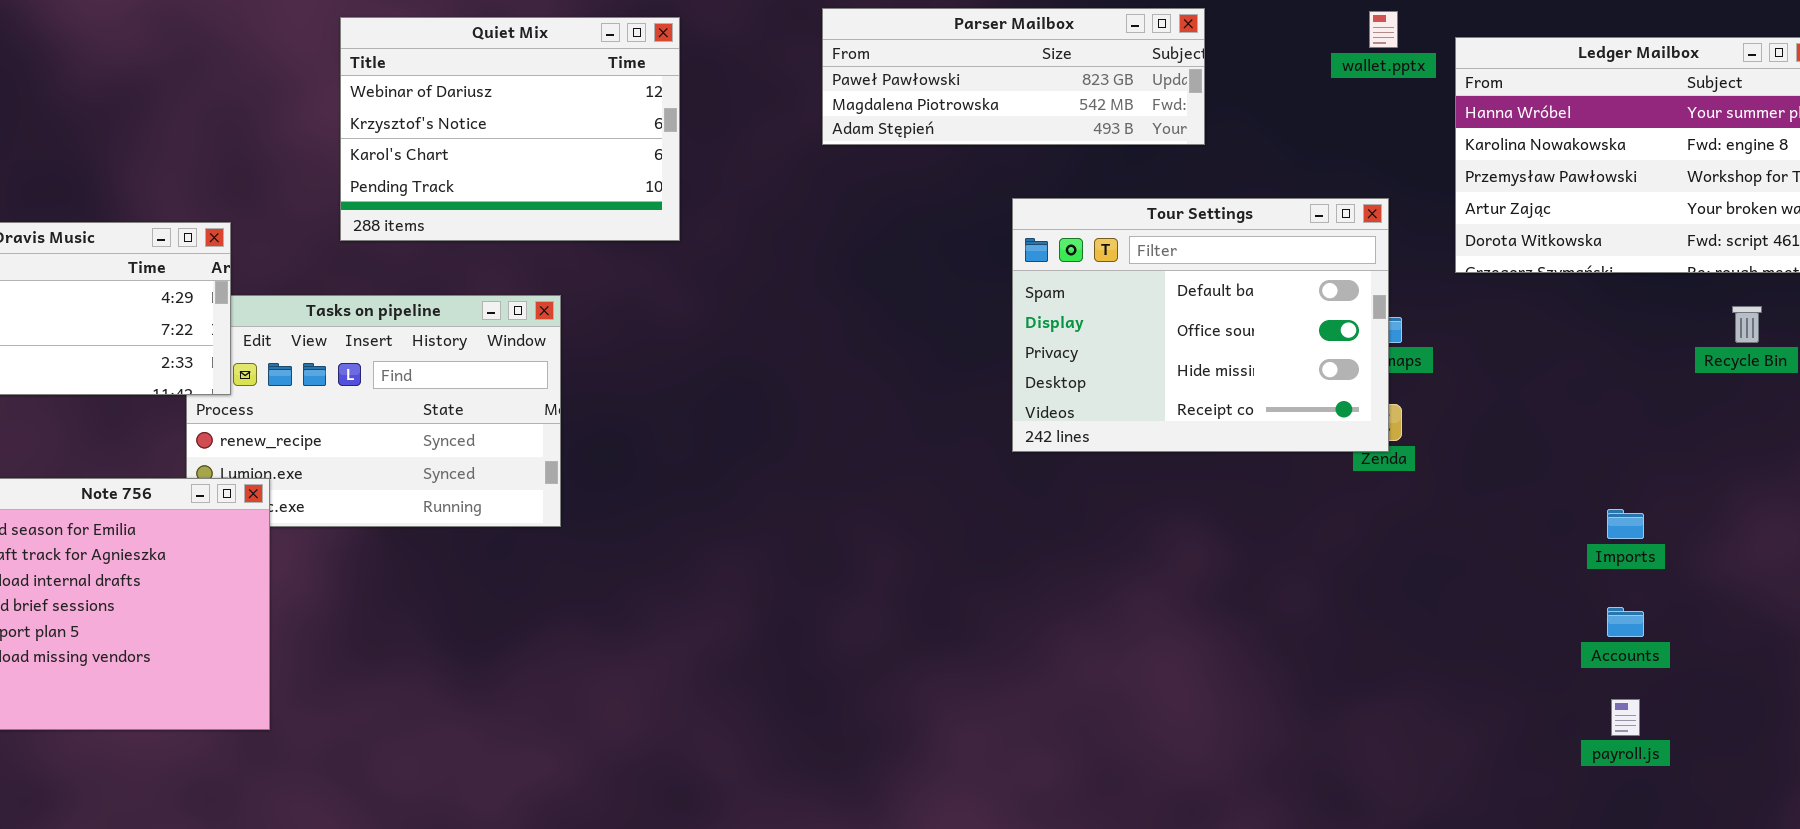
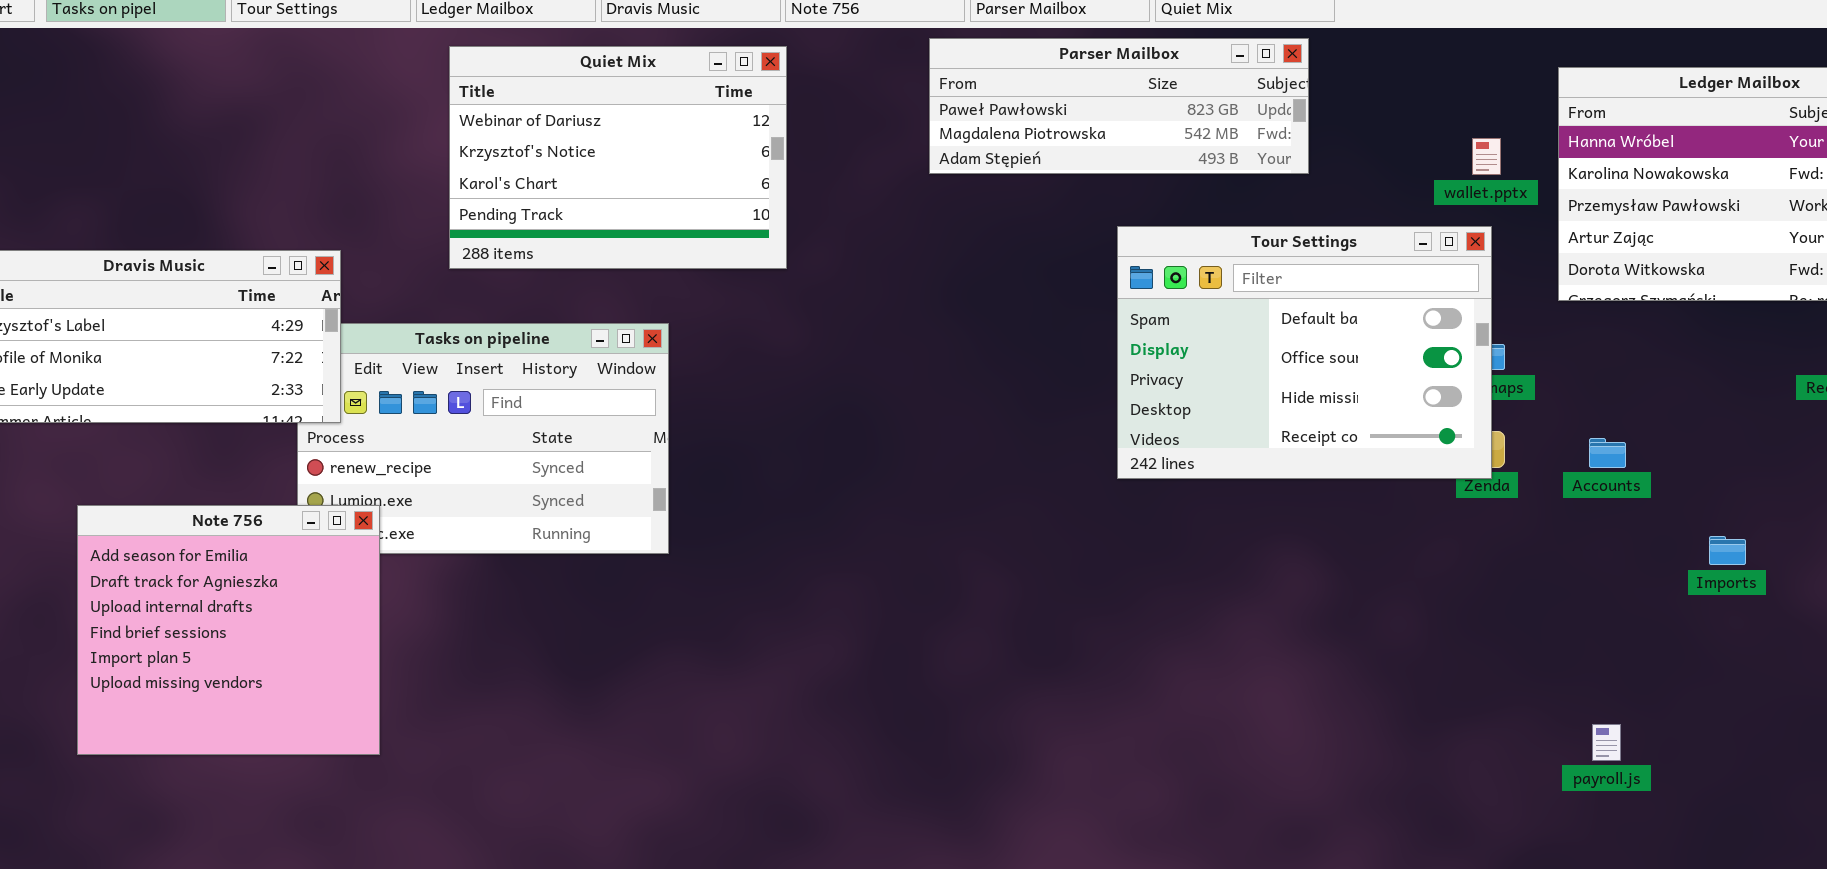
wallet.pptx: [1369,11,1398,48] -> [1472,138,1501,175], moved
Accounts: [1607,607,1644,637] -> [1589,438,1626,468], moved
payroll.js: [1611,699,1640,736] -> [1592,724,1621,761], moved

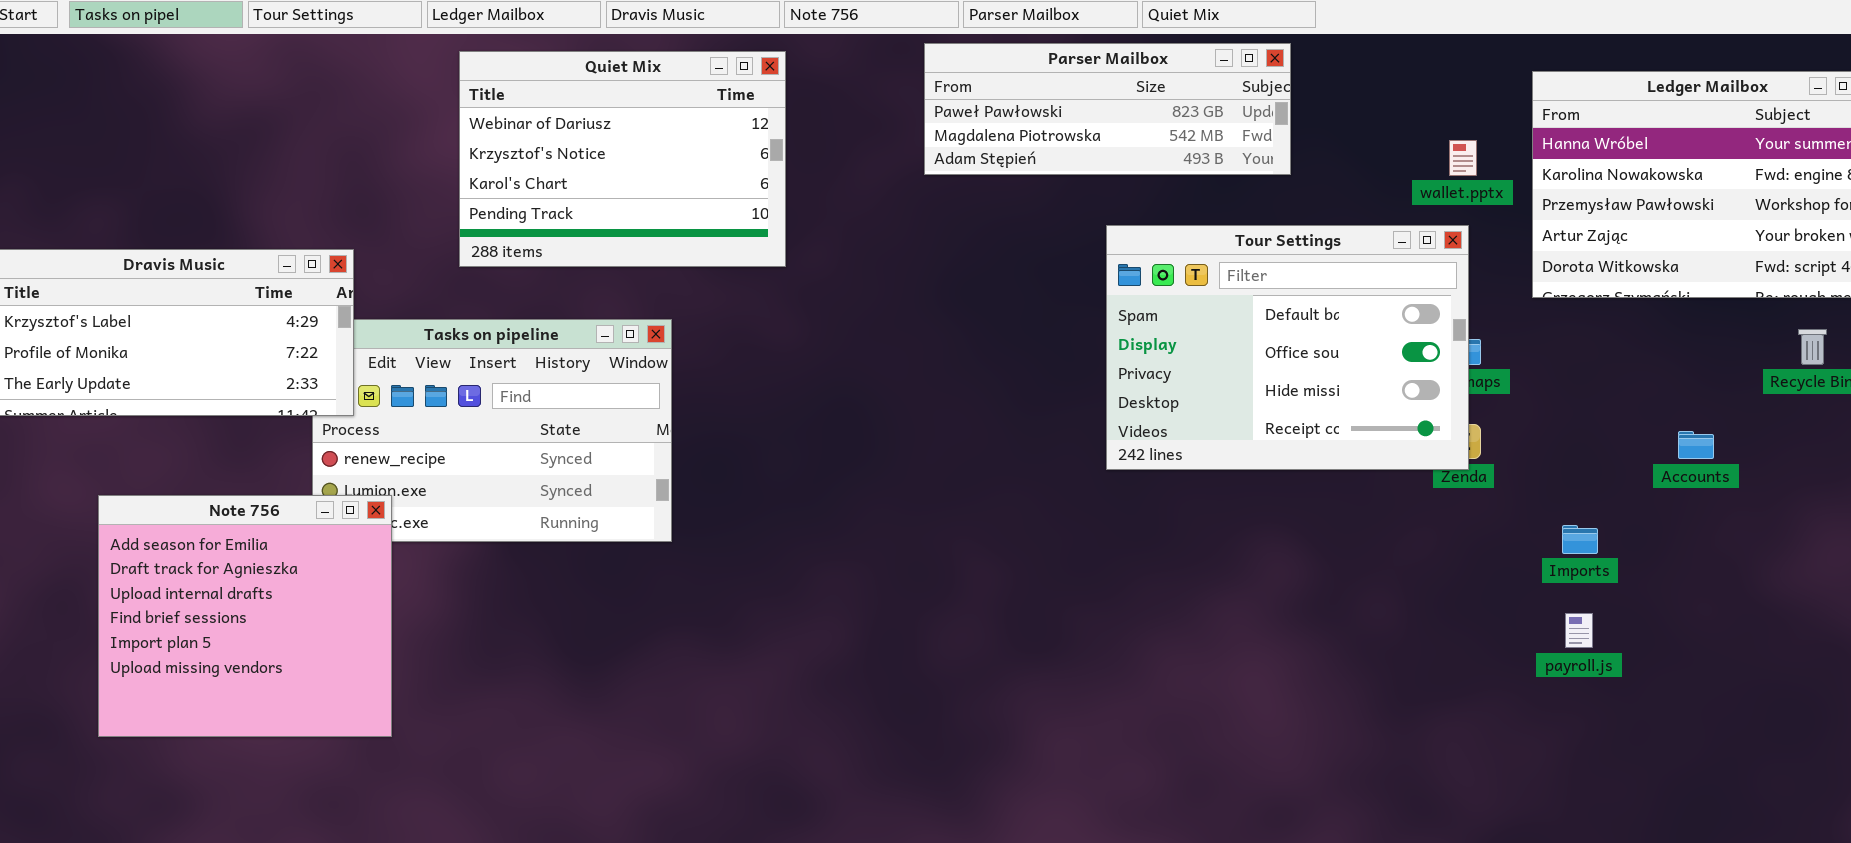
Accounts: [1589,438,1626,468] -> [1678,431,1714,459], moved
Imports: [1709,536,1746,565] -> [1562,525,1598,554], moved
payroll.js: [1592,724,1621,761] -> [1565,613,1593,648], moved

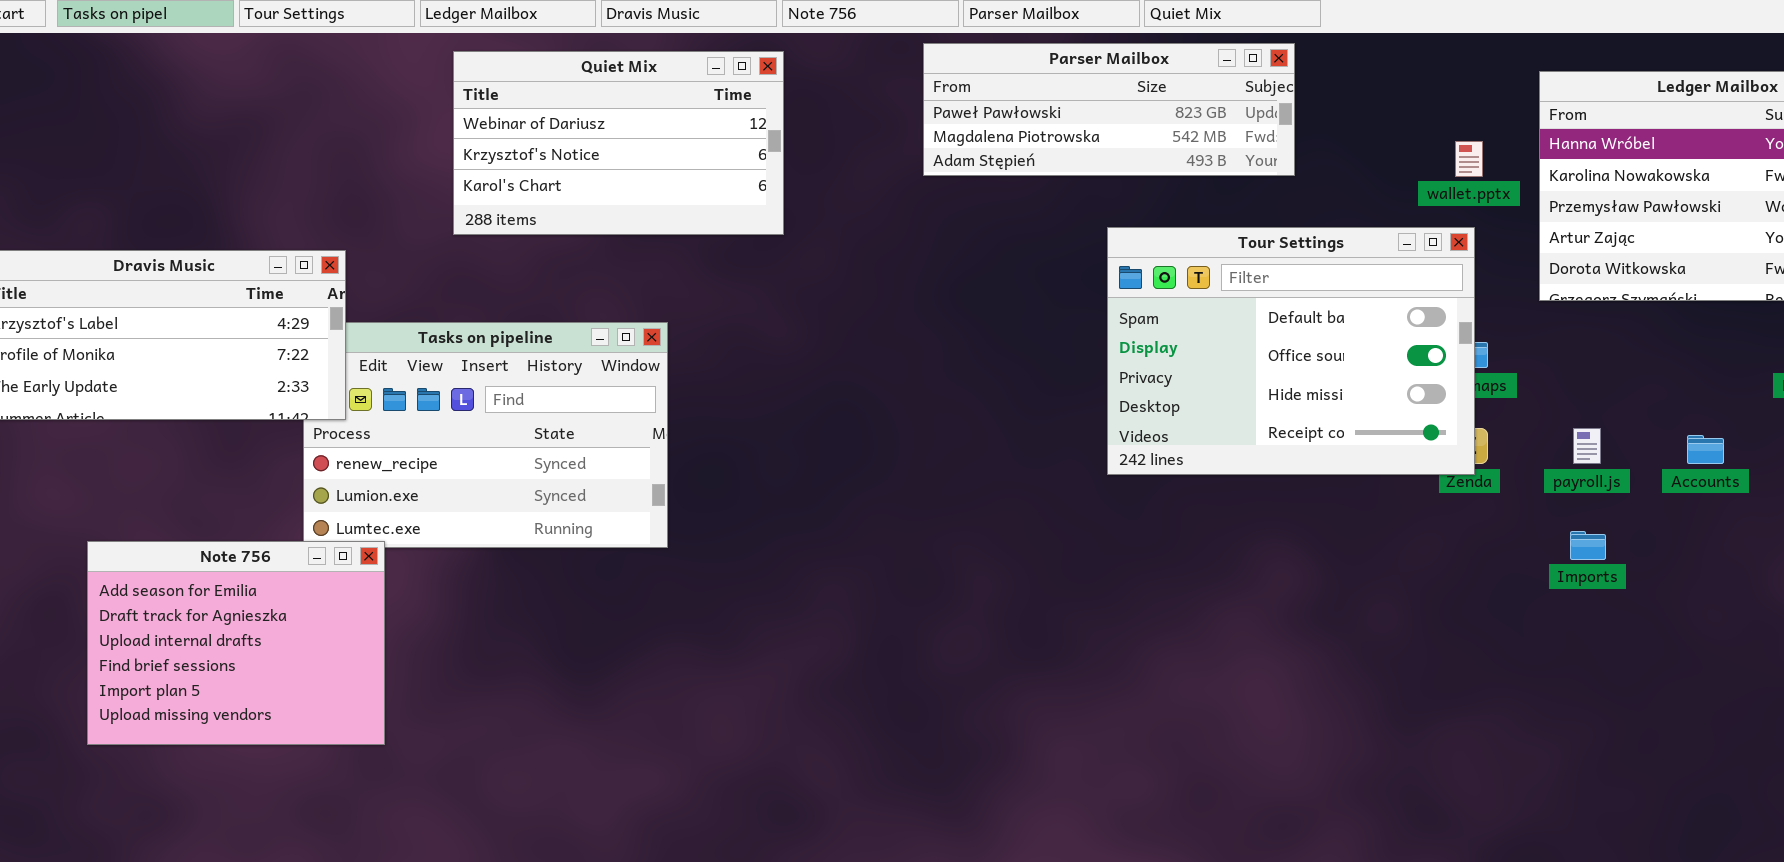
Quiet Mix: [459,51,786,267] -> [453,51,784,235], resized
Note 756: [98,495,392,737] -> [87,541,385,745], resized
payroll.js: [1565,613,1593,648] -> [1573,428,1601,464], moved

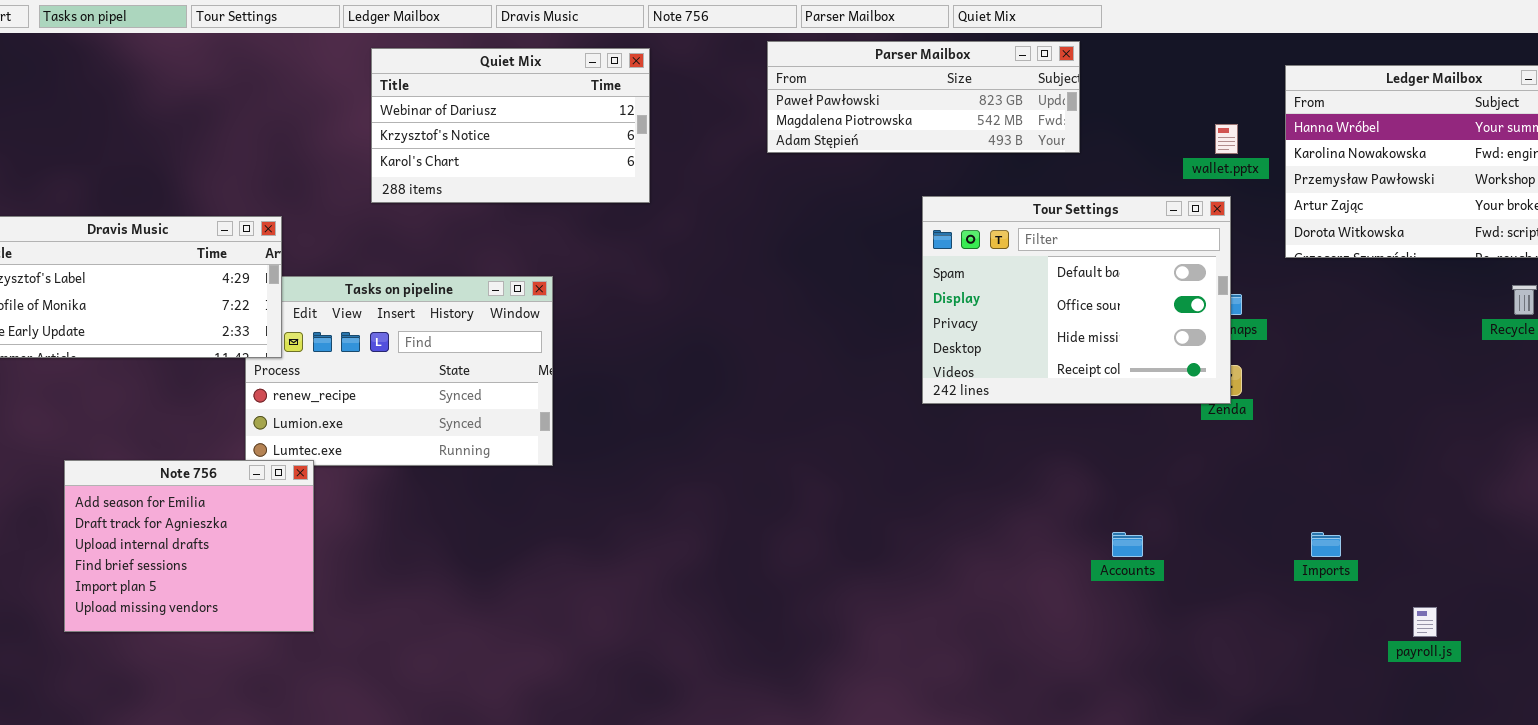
payroll.js: [1573,428,1601,464] -> [1413,607,1437,637], moved
Accounts: [1687,435,1724,464] -> [1112,532,1143,557], moved
Imports: [1570,531,1606,560] -> [1311,532,1341,557], moved

